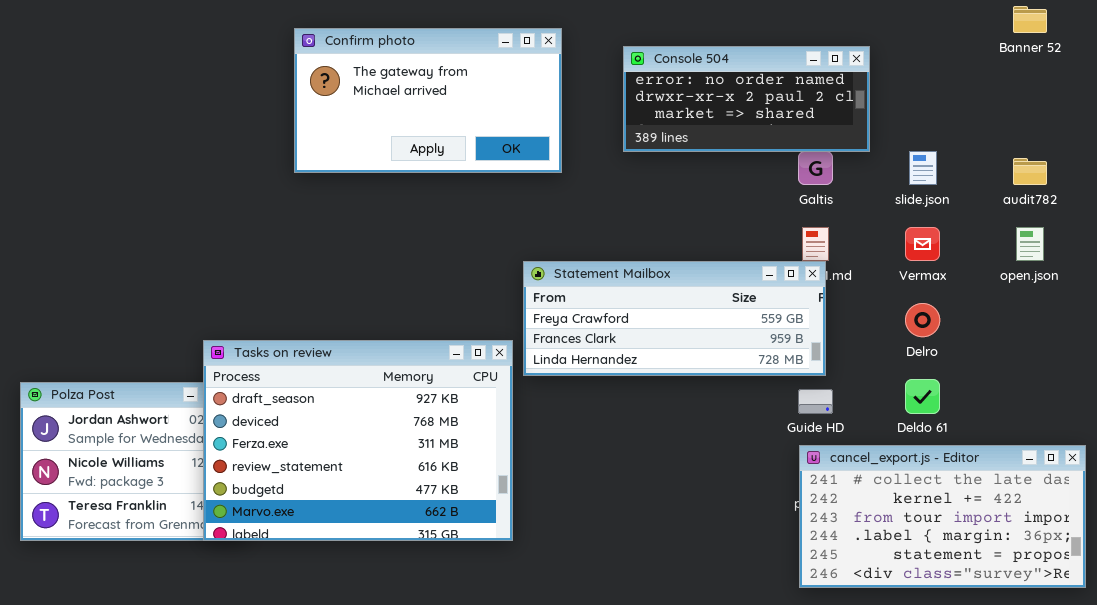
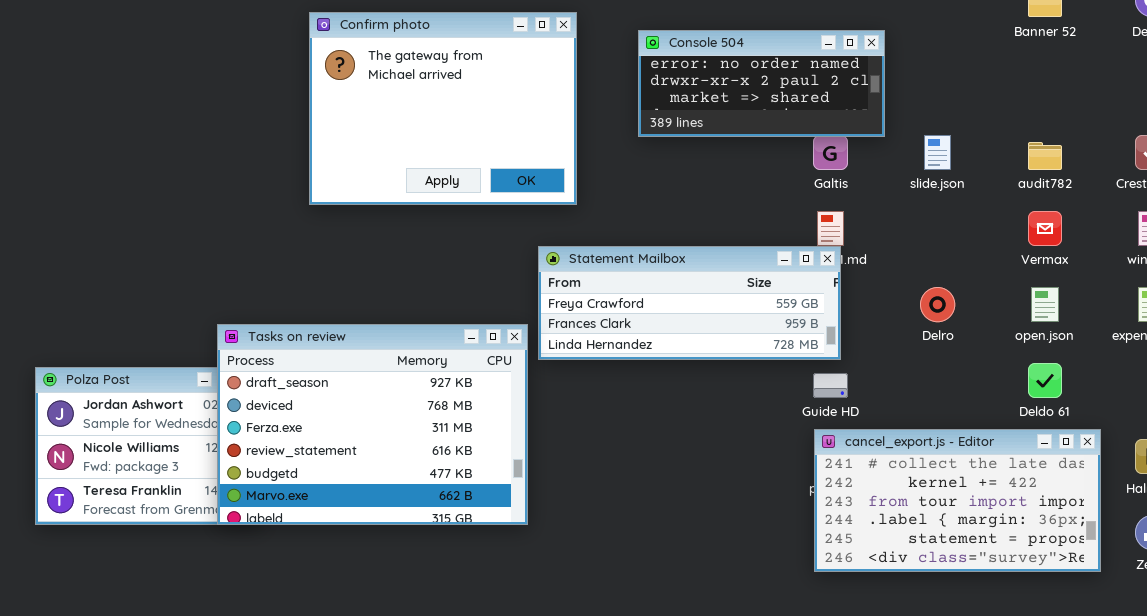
Confirm photo: [294,28,562,173] -> [309,12,577,205], resized
Vermax: [905,227,940,261] -> [1028,211,1062,246], moved
open.json: [1016,227,1044,261] -> [1031,287,1059,322], moved
Deldo 61: [905,379,940,414] -> [1028,363,1062,398], moved

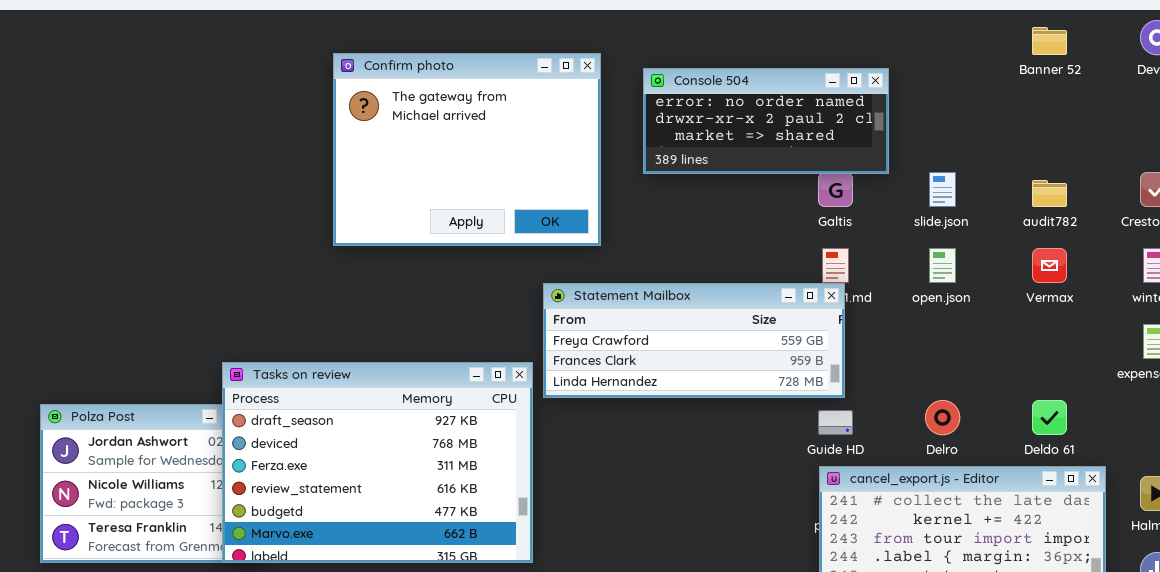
Confirm photo: [309,12,577,205] -> [333,53,601,246], moved
Delro: [920,287,955,322] -> [925,400,960,435], moved
open.json: [1031,287,1059,322] -> [929,248,956,283], moved

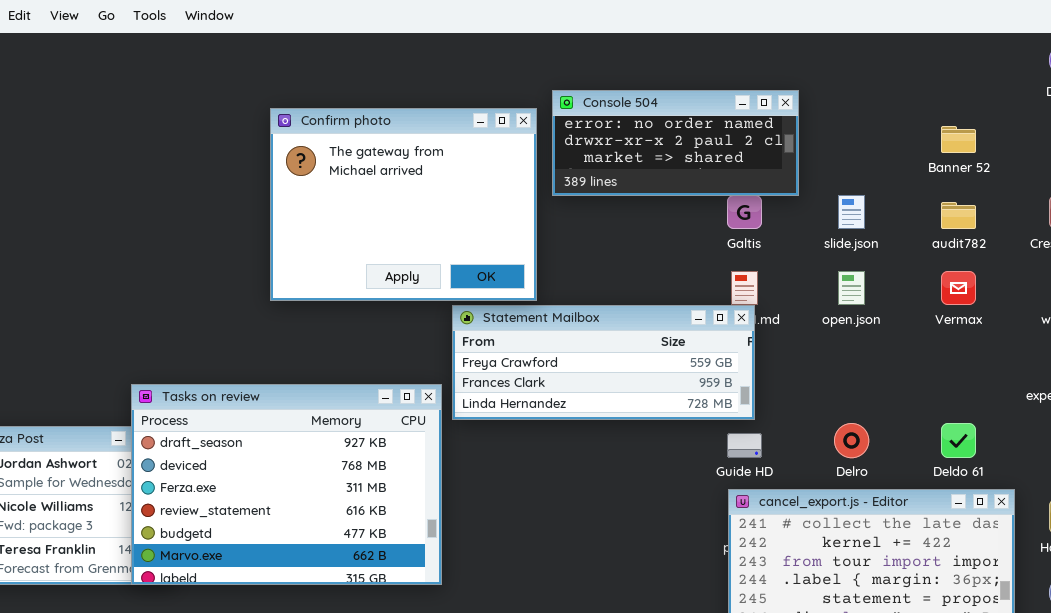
Banner 52: [1032,27,1067,55] -> [941,126,976,153], moved
Confirm photo: [333,53,601,246] -> [270,108,537,301], moved

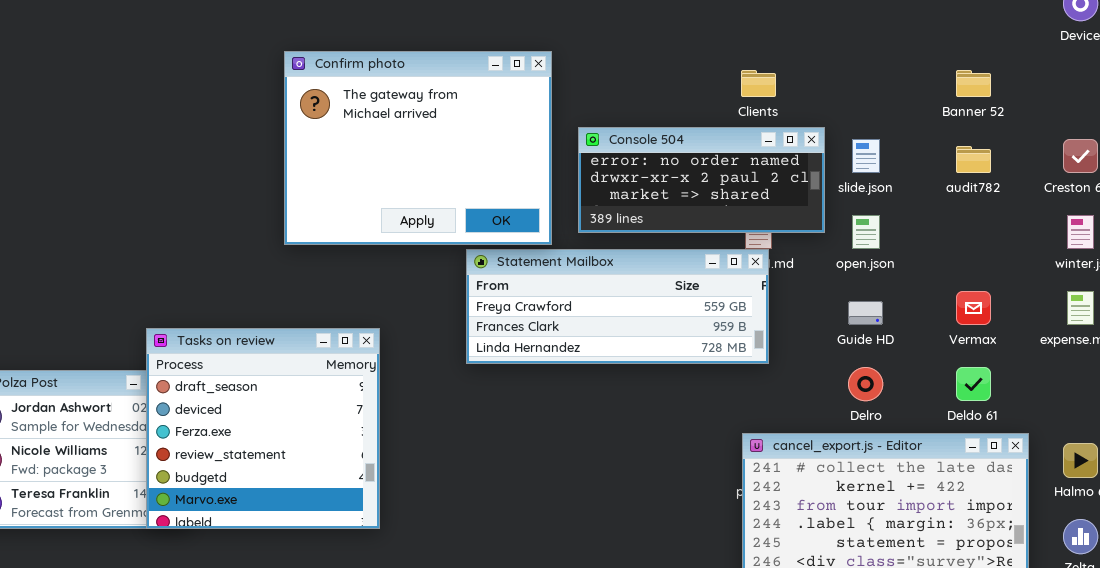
Console 504: [552,90,799,196] -> [578,127,825,233], moved
Vermax: [941,271,976,305] -> [956,291,991,325], moved
Tasks on review: [131,384,442,585] -> [146,328,380,529], resized
Guide HD: [727,433,762,458] -> [848,301,883,325], moved

